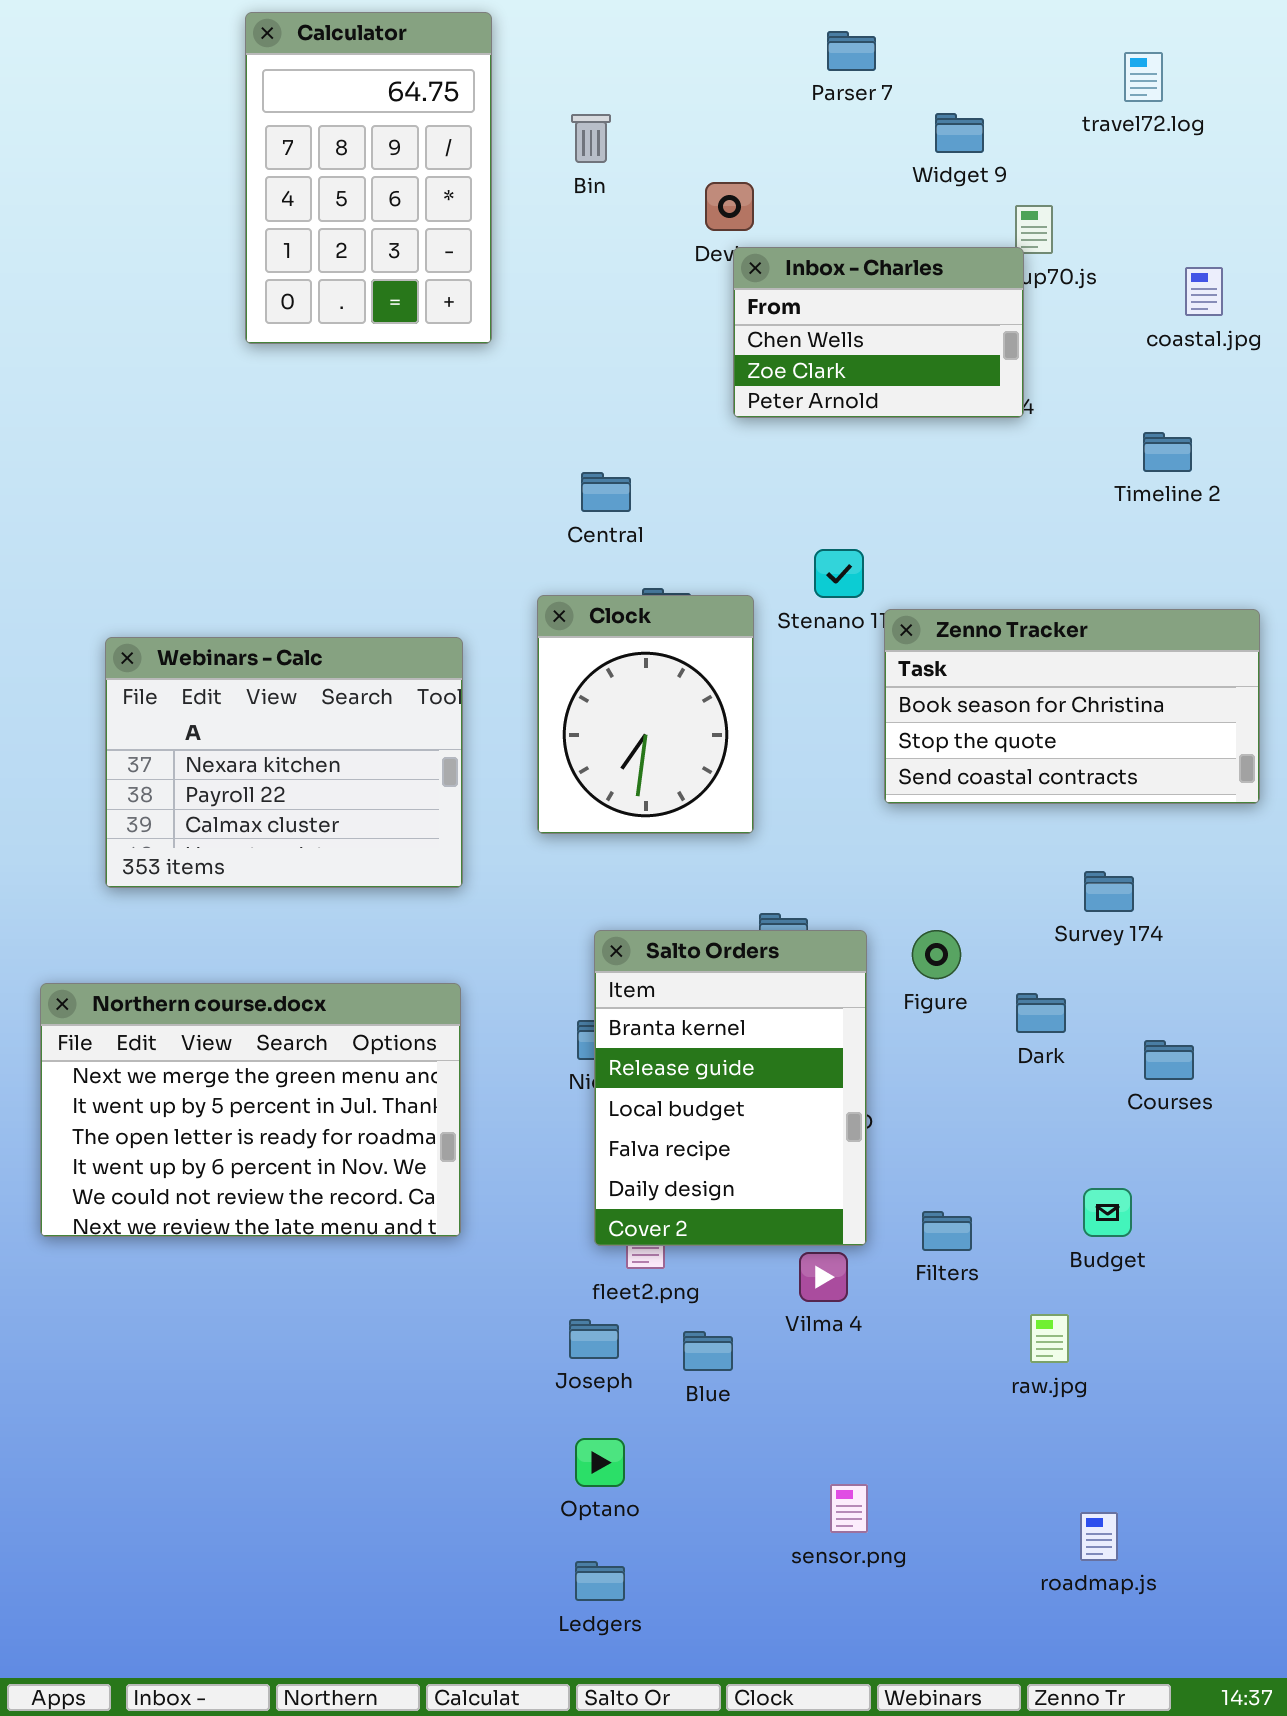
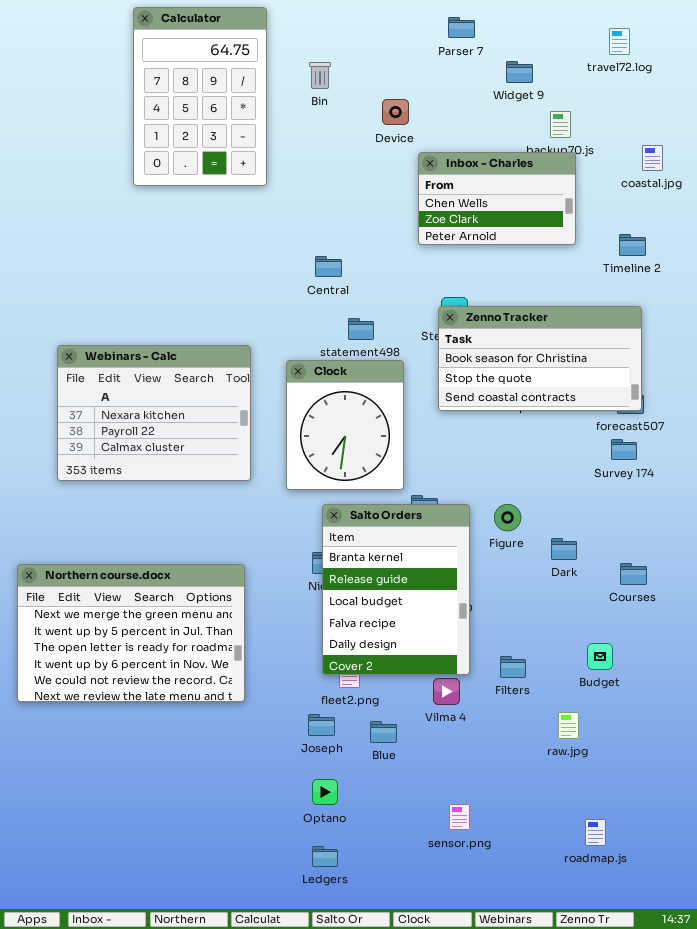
Inbox - Charles: [733,247,1024,418] -> [418,152,576,245], moved
Clock: [537,595,754,834] -> [286,360,404,490], moved
Zenno Tracker: [884,609,1260,804] -> [438,306,642,411], moved
Survey 174: [1084,871,1134,912] -> [611,439,637,460], moved
Northern course.docx: [40,983,461,1237] -> [17,564,245,702], moved

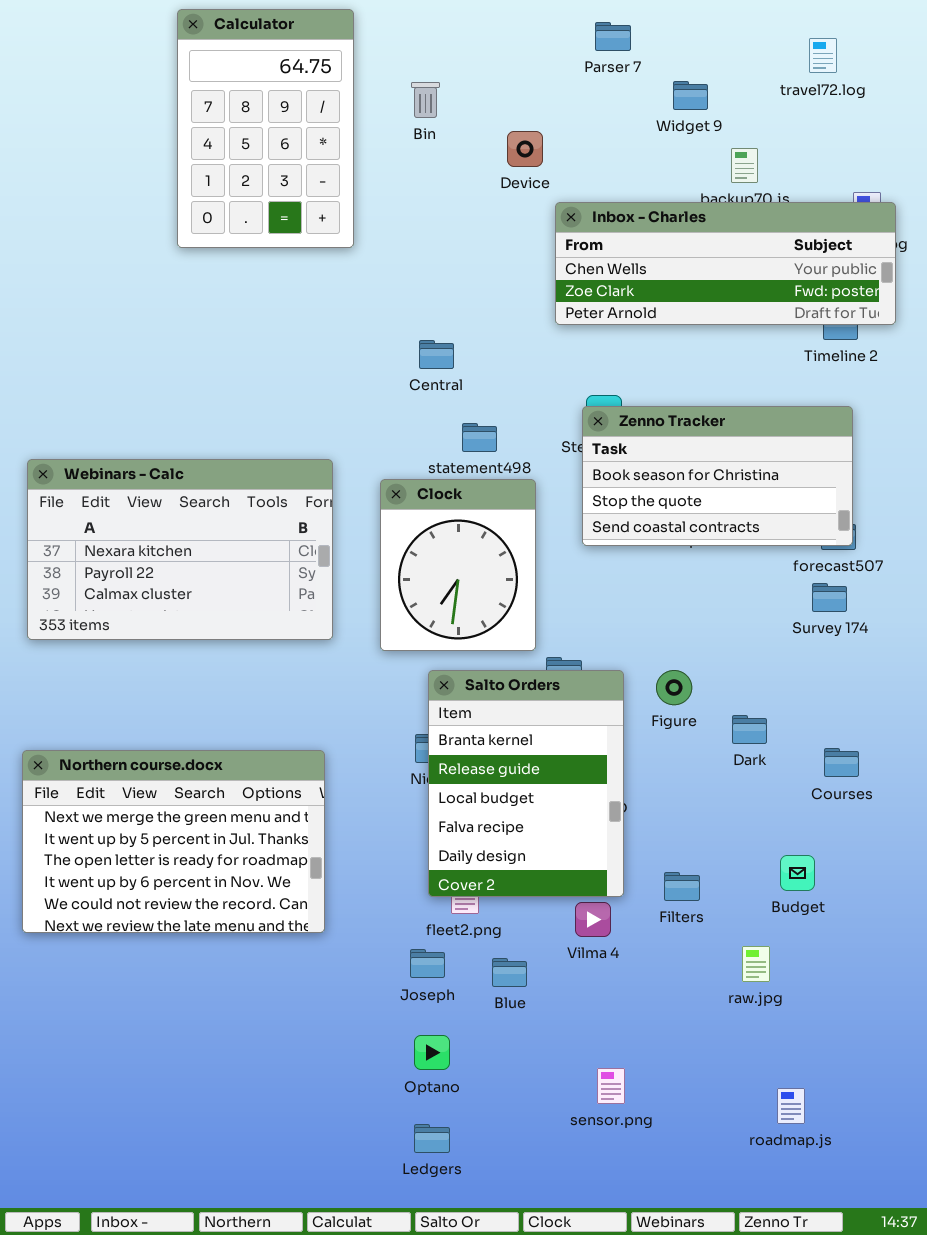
Inbox - Charles: [418,152,576,245] -> [555,202,896,325], resized
Webinars - Calc: [57,345,251,481] -> [27,459,333,640], resized

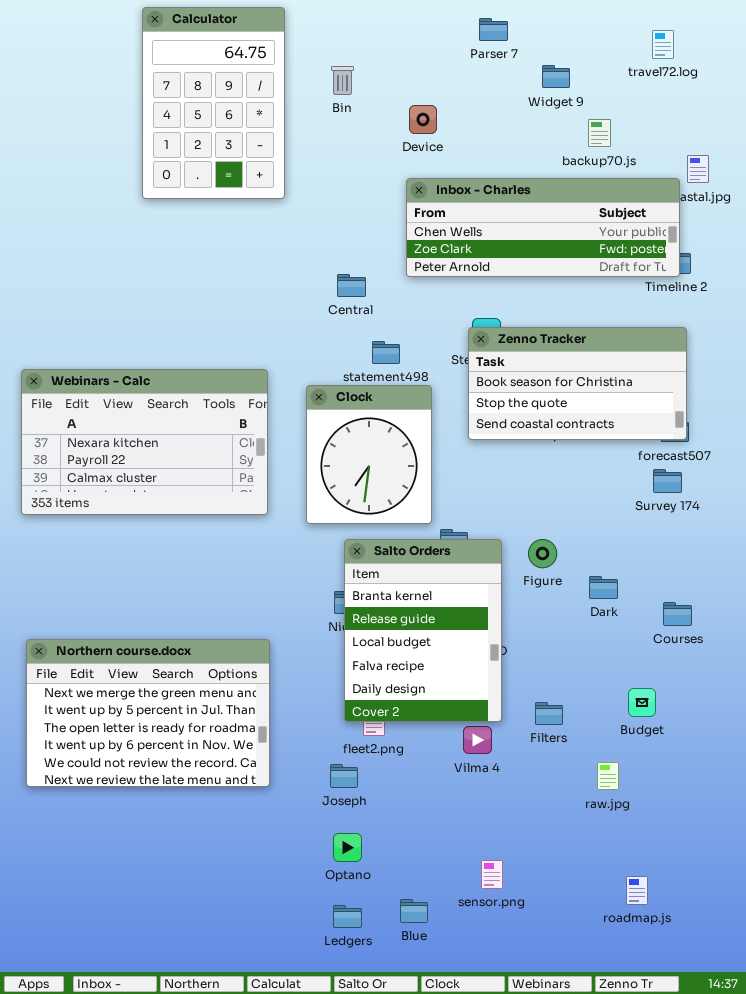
Inbox - Charles: [555,202,896,325] -> [406,178,680,277], moved
Northern course.docx: [22,750,325,933] -> [26,639,270,787], moved
Blue: [492,958,527,987] -> [400,899,428,923], moved

